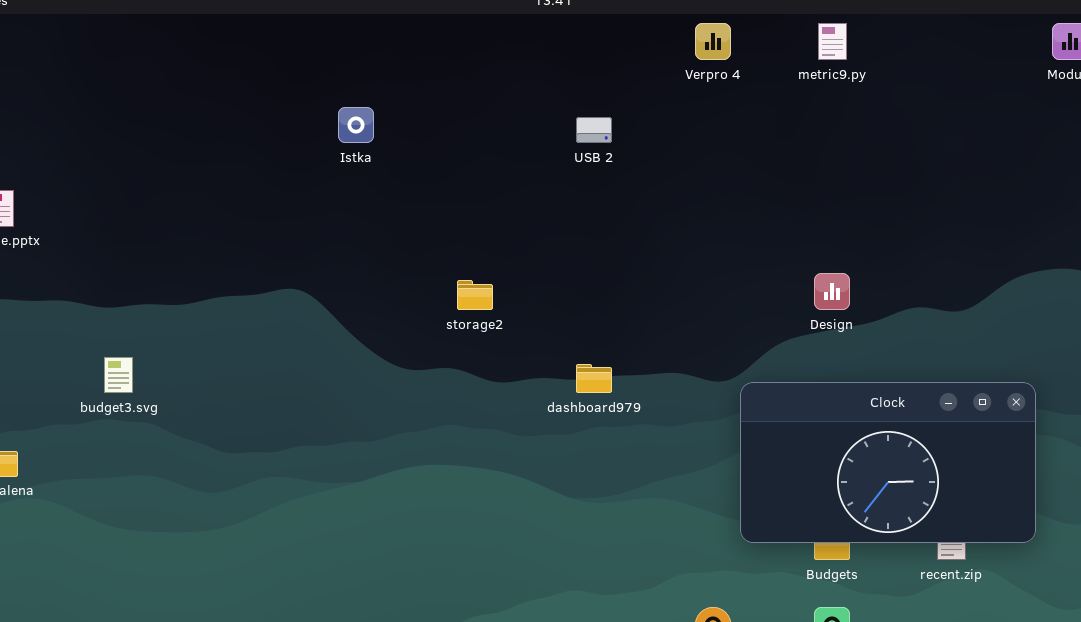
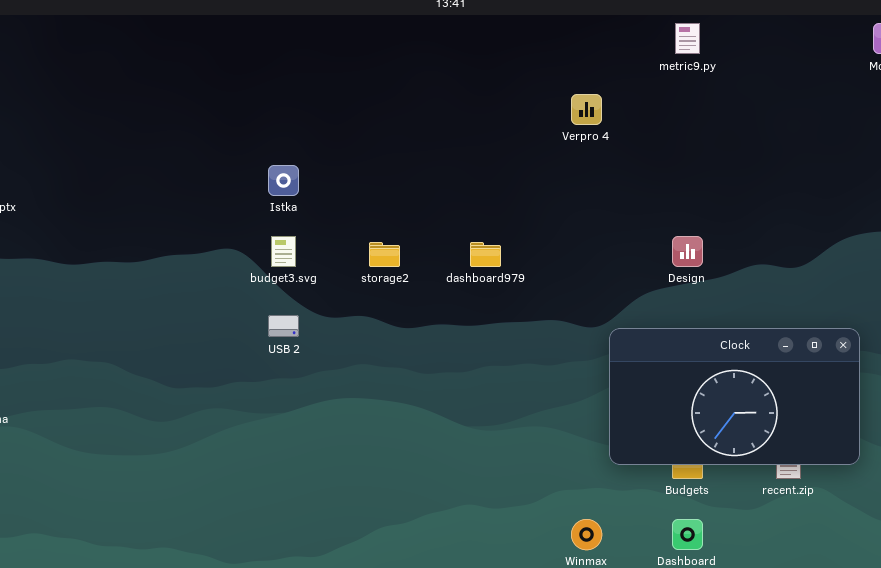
Verpro 4: [695,23,731,60] -> [571,94,602,125], moved
Istka: [338,107,374,143] -> [268,165,299,196], moved
USB 2: [576,117,612,143] -> [268,315,299,337], moved
budget3.svg: [104,357,133,393] -> [271,236,296,267], moved
dashboard979: [576,364,612,393] -> [470,242,501,267], moved

